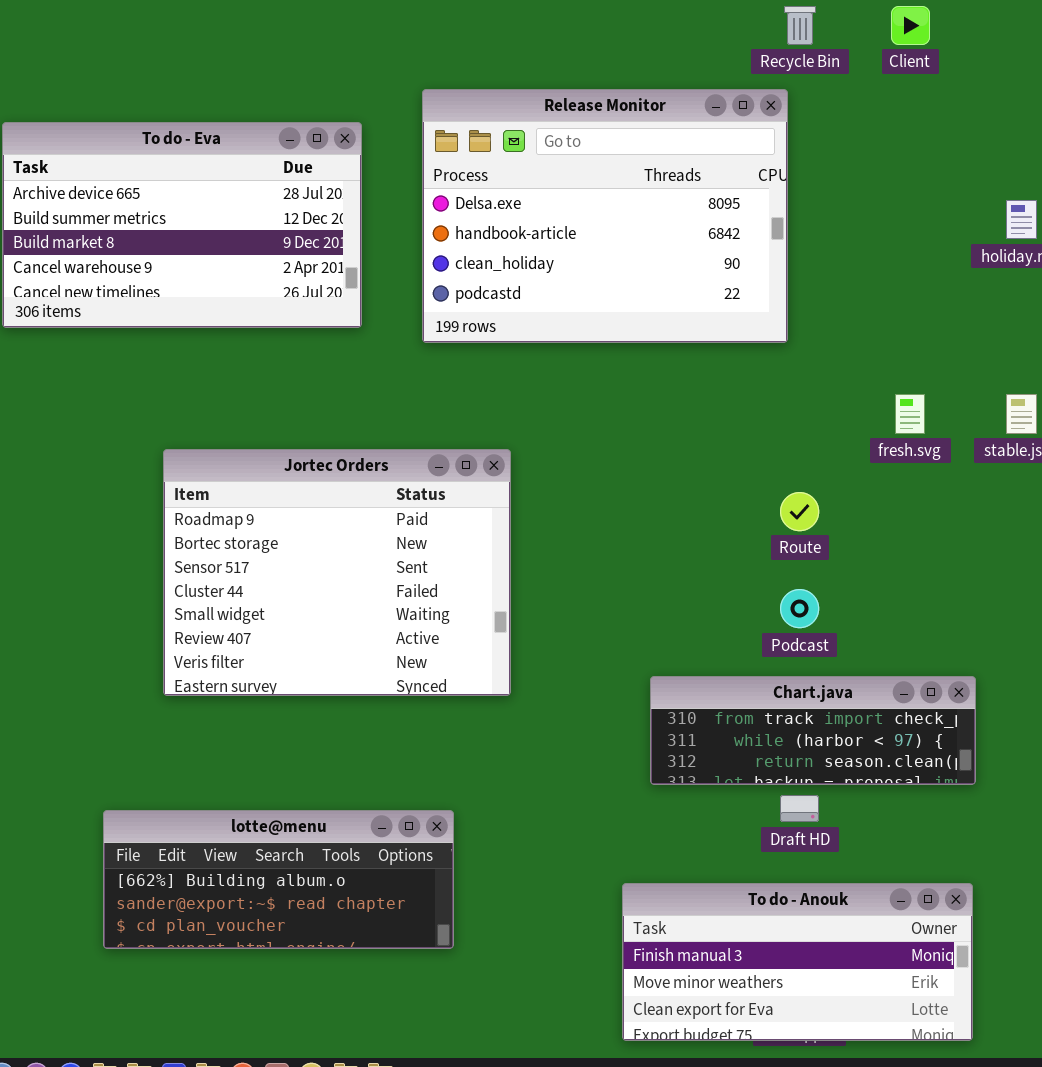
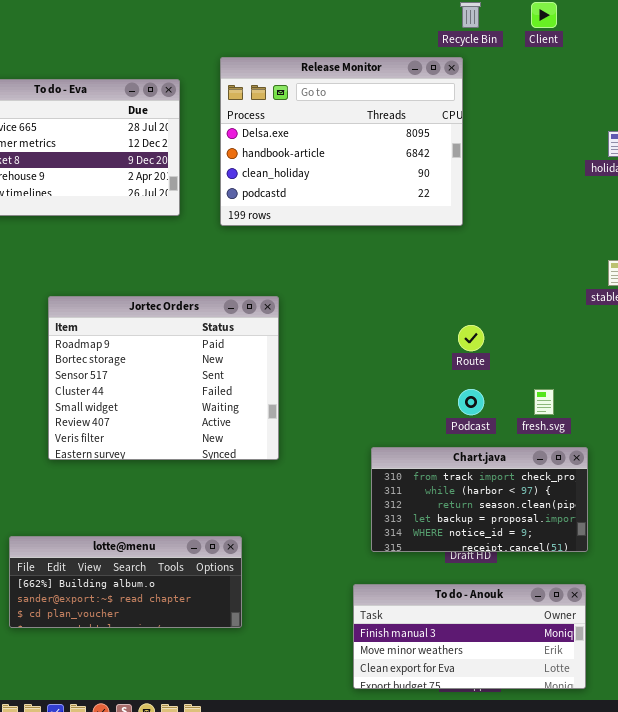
fresh.svg: [895,394,925,434] -> [534,389,554,415], moved
Chart.java: [650,676,976,785] -> [371,447,588,552], resized

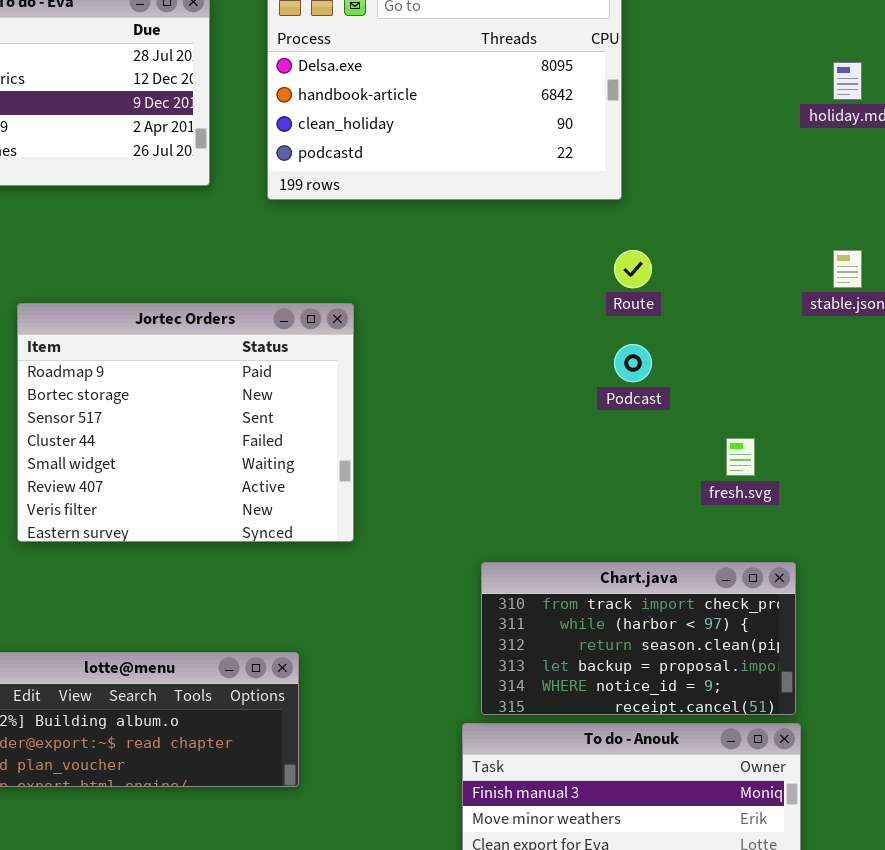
Route: [458,325,484,351] -> [614,250,652,288], moved
Podcast: [458,389,484,415] -> [614,344,652,382], moved
Chart.java: [371,447,588,552] -> [481,562,796,715], moved

